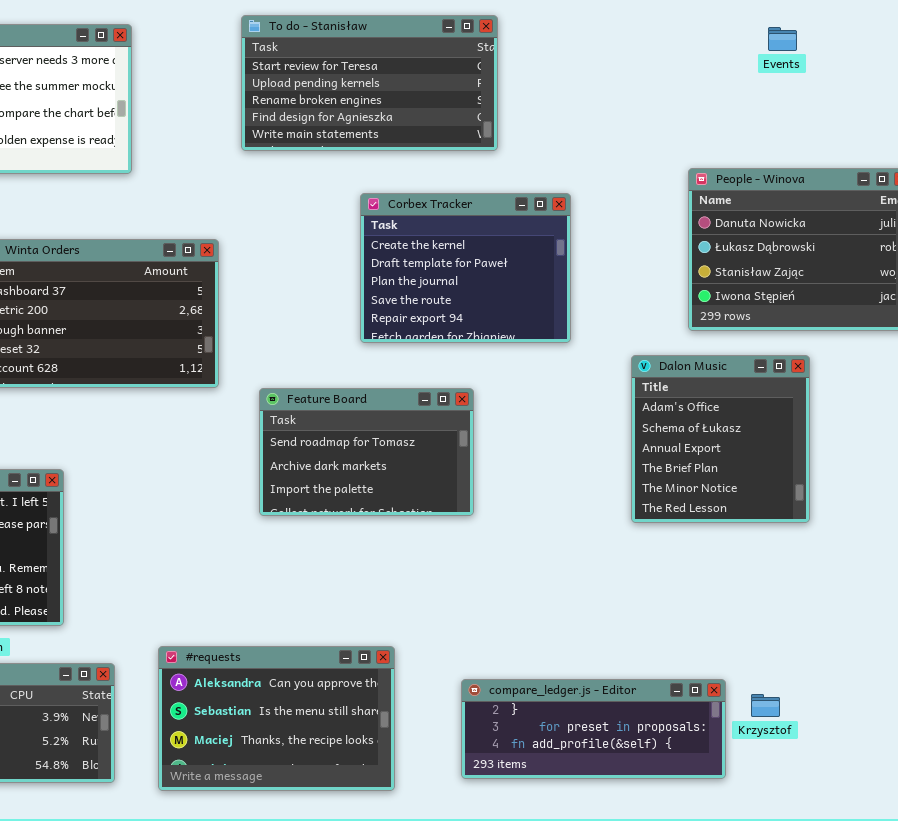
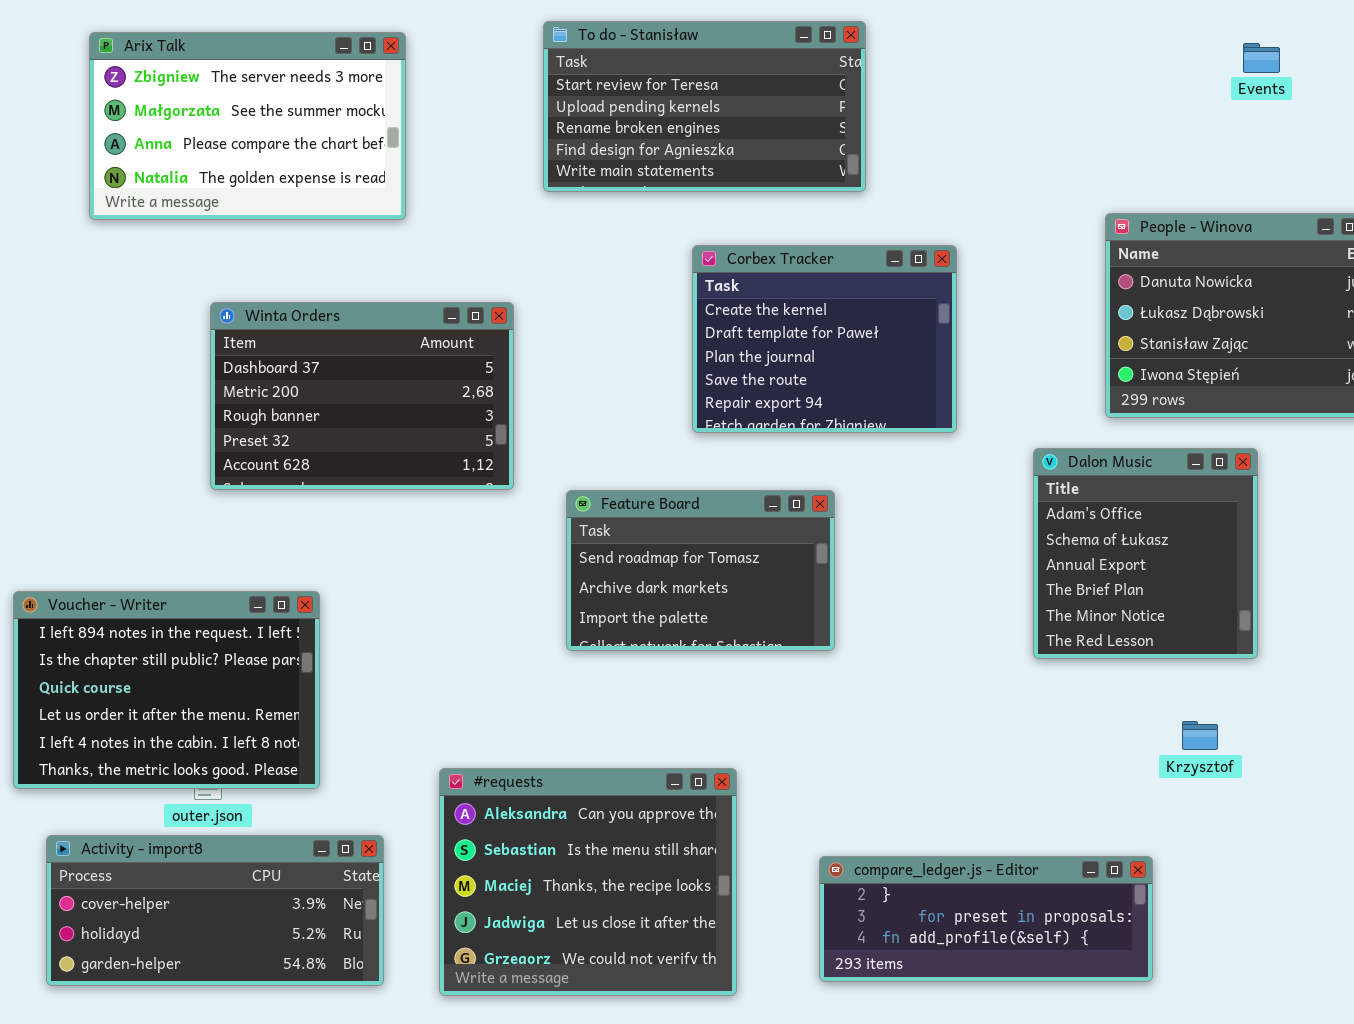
Events: [768,27,797,51] -> [1243,43,1280,73], moved
#requests: [158,646,395,791] -> [439,768,737,996], resized
Krzysztof: [751,694,780,717] -> [1182,721,1218,750], moved

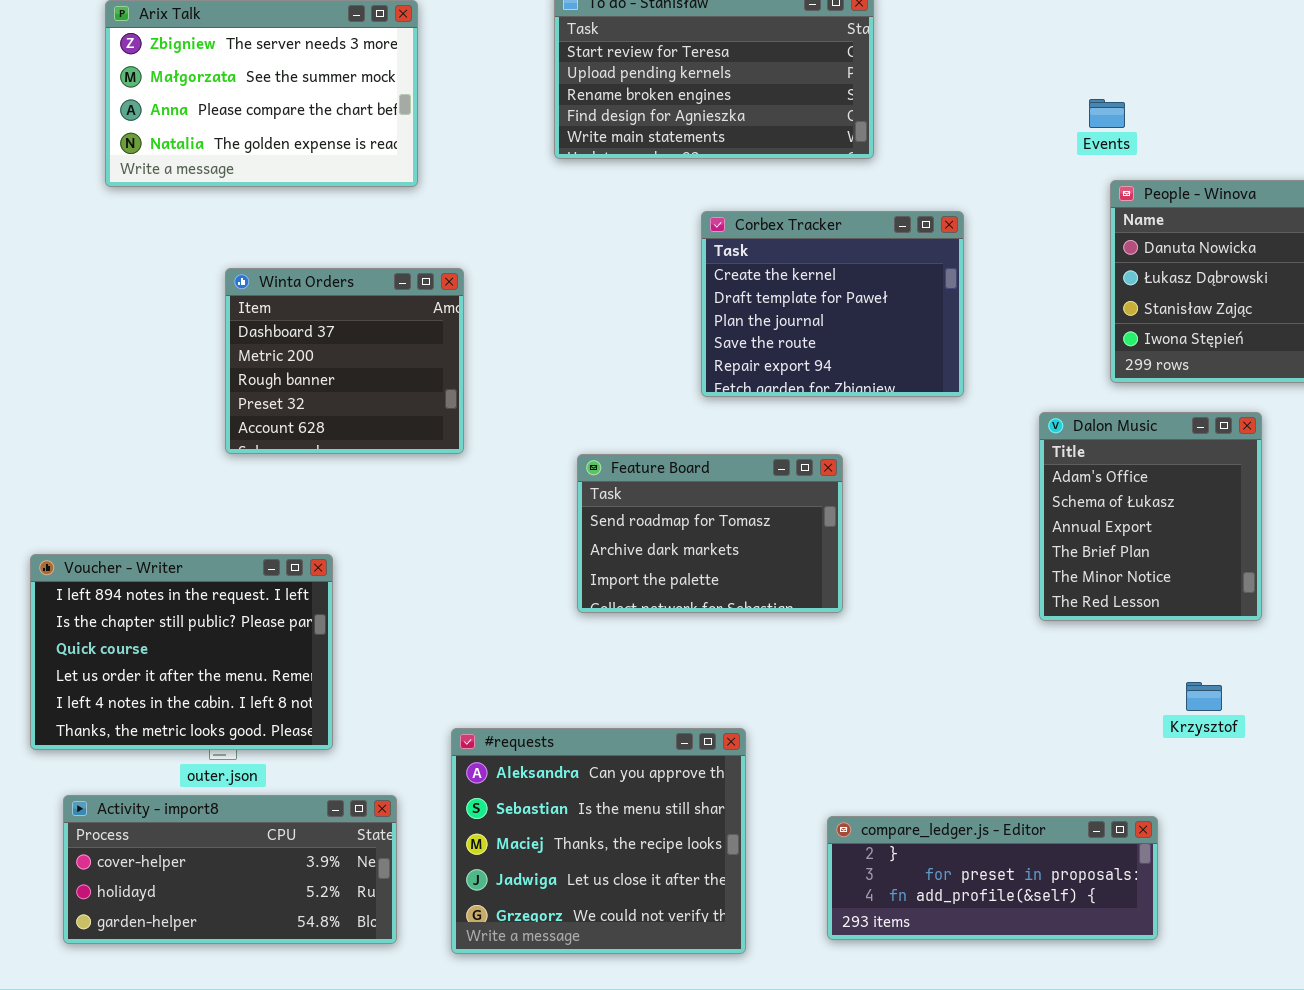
Events: [1243,43,1280,73] -> [1089,99,1125,128], moved
Winta Orders: [210,302,514,490] -> [225,268,464,454], resized

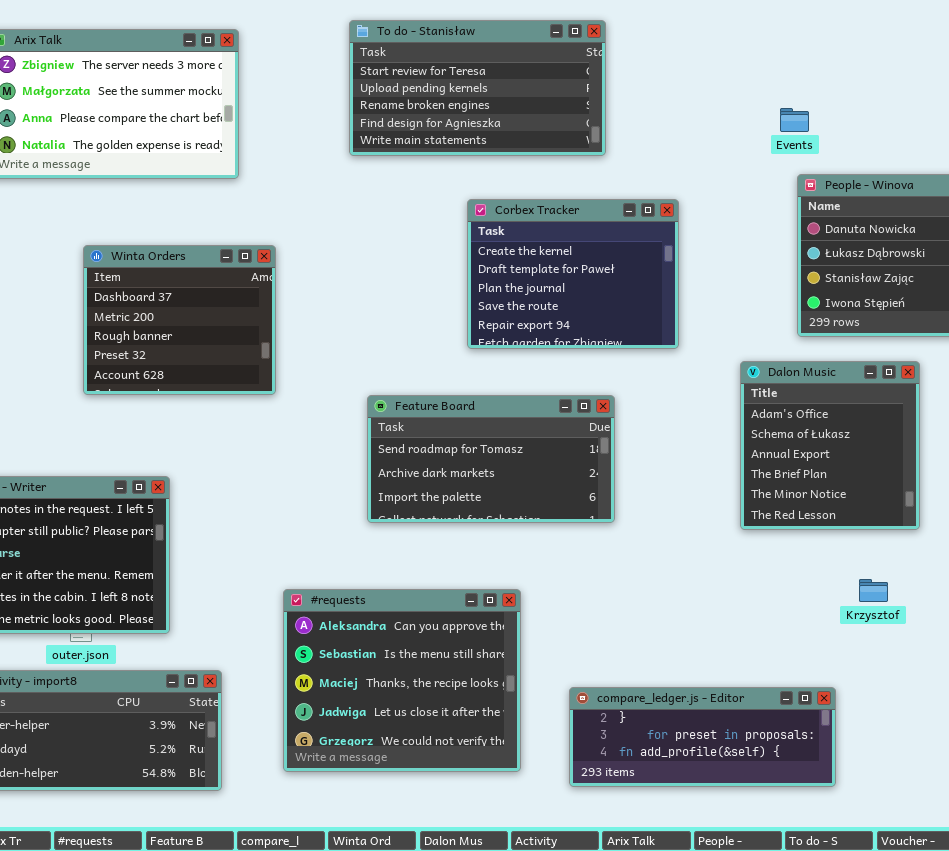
Feature Board: [577,454,843,613] -> [367,395,615,523], resized
#requests: [451,728,746,954] -> [283,589,521,772], moved

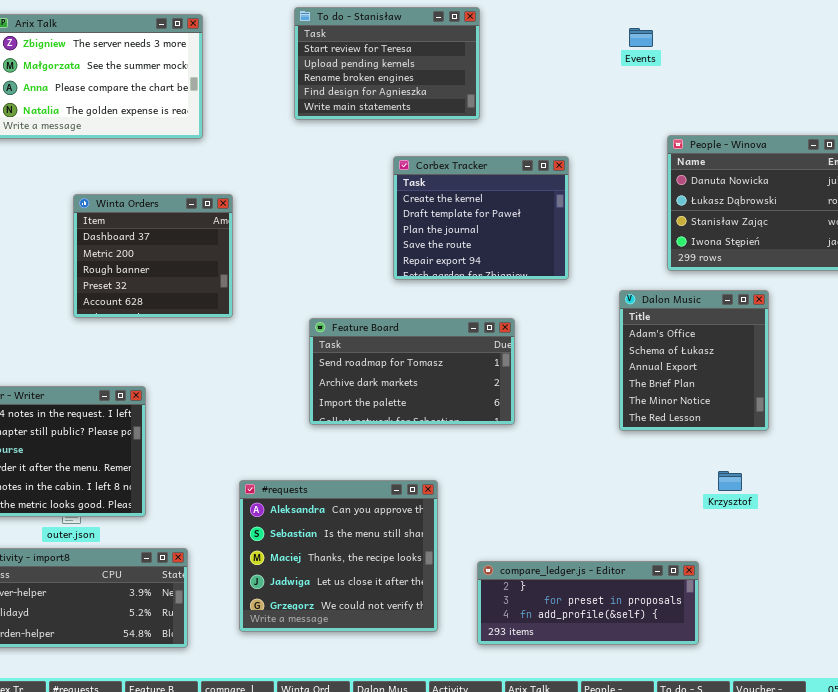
To do - Stanisław: [349,20,606,156] -> [294,7,480,120], resized
Events: [780,108,809,132] -> [629,28,653,47], moved

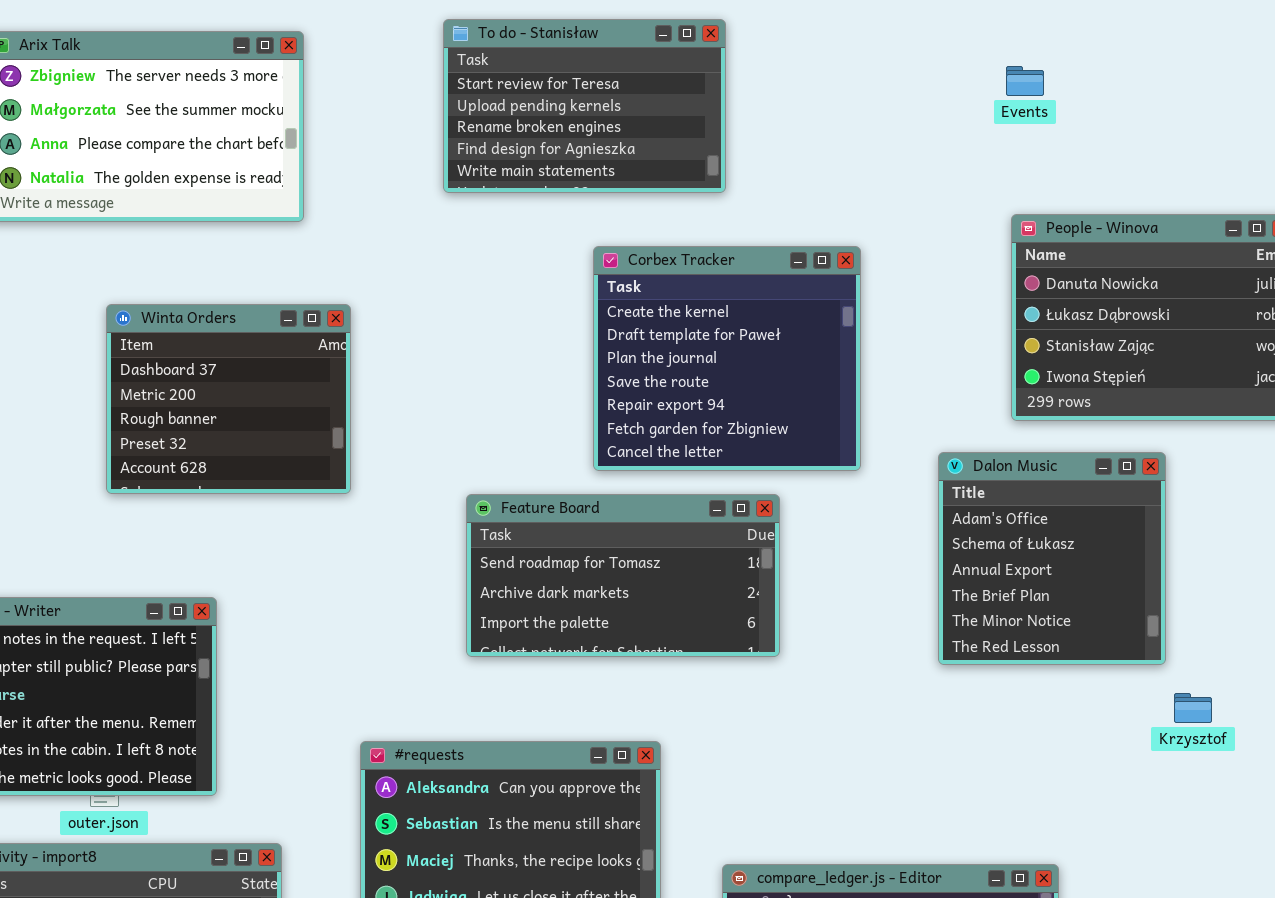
Events: [629,28,653,47] -> [1006,66,1044,96], moved
Corbex Tracker: [393,156,569,280] -> [593,246,861,471], resized
Krzysztof: [718,471,742,491] -> [1174,693,1212,723], moved

